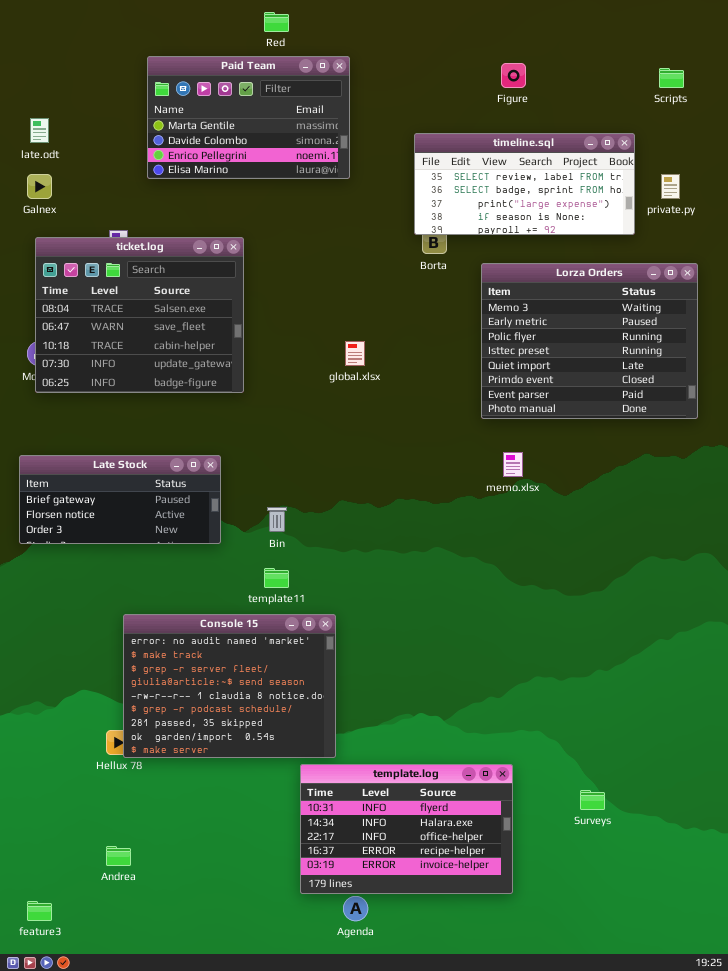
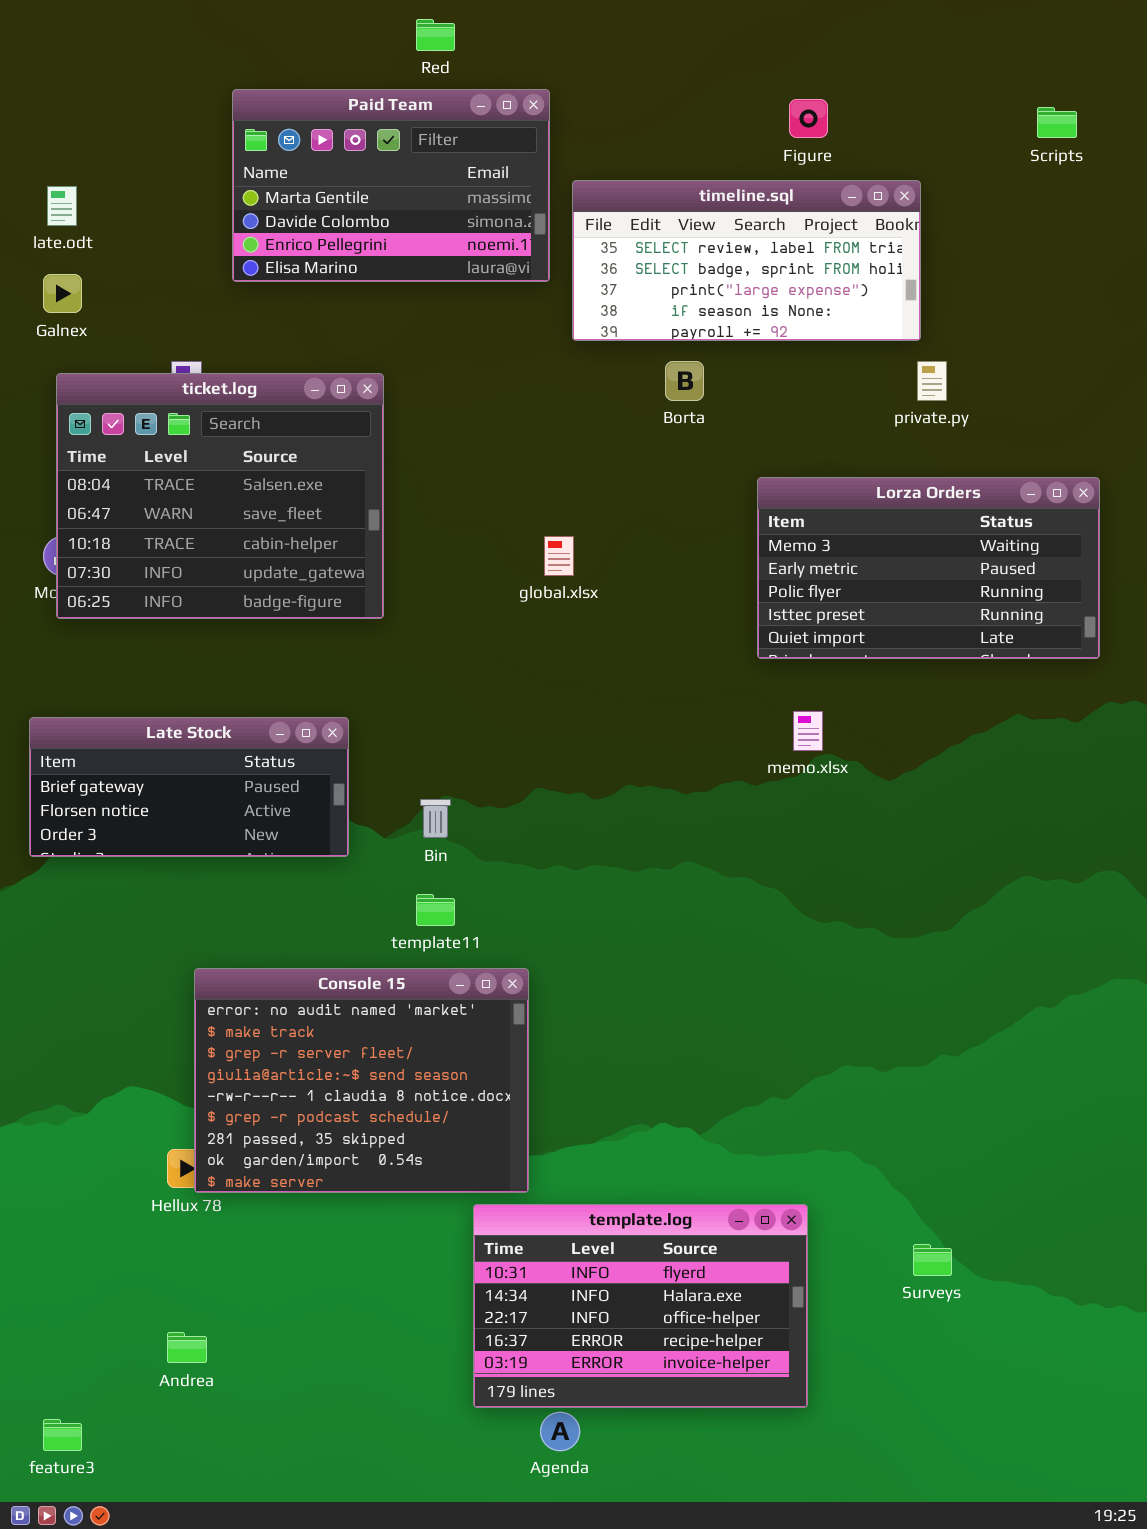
timeline.sql: [414,133,635,235] -> [572,180,921,341], moved
private.py: [661,174,680,199] -> [917,361,947,401], moved
Lorza Orders: [481,263,698,419] -> [757,477,1100,659], resized

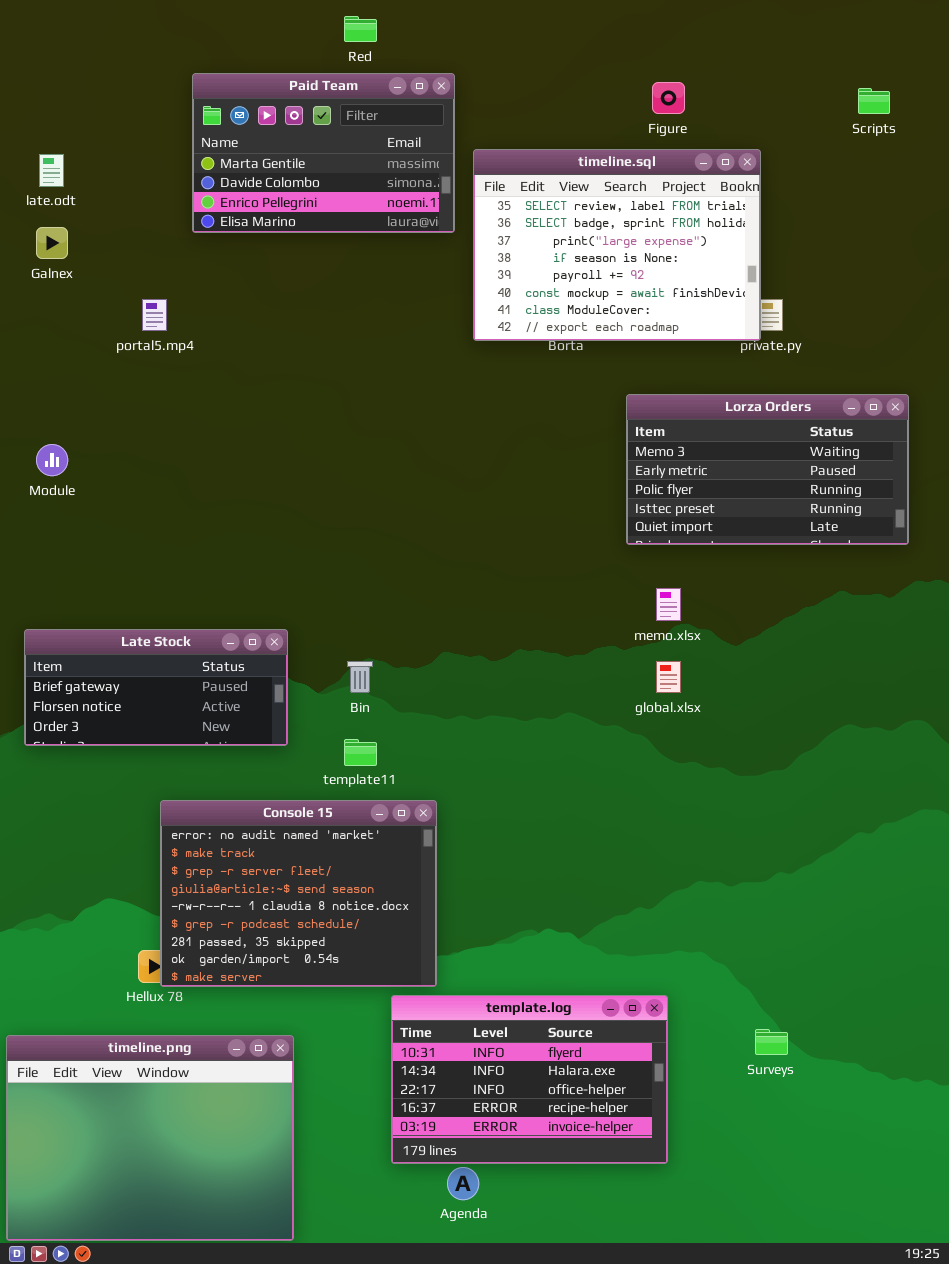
timeline.sql: [572,180,921,341] -> [473,149,761,341], resized
ticket.log: [56,373,384,619] -> none, closed
global.xlsx: [544,536,574,576] -> [656,661,681,693], moved
Late Stock: [29,717,349,857] -> [24,629,288,746], moved
timeline.png: none -> [6,1035,294,1241], opened

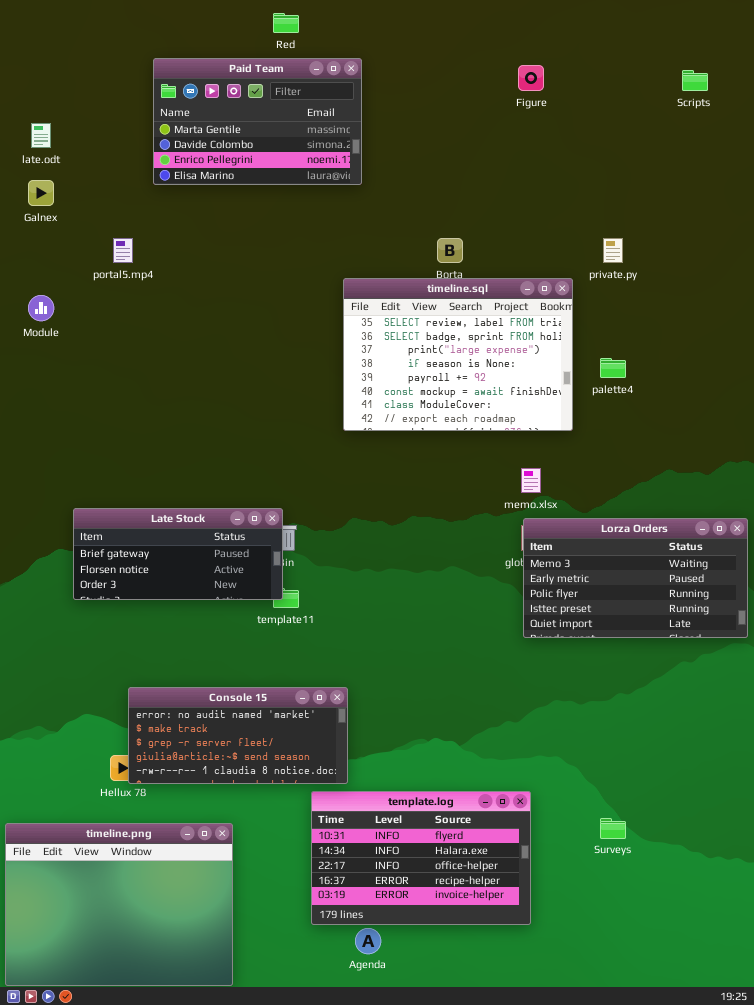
timeline.sql: [473,149,761,341] -> [343,278,573,431], moved
Lorza Orders: [626,394,909,545] -> [523,518,748,638], moved
Module: [36,444,68,476] -> [28,295,54,321], moved
Late Stock: [24,629,288,746] -> [73,508,283,600], moved
Console 15: [160,800,437,987] -> [128,687,348,784], resized

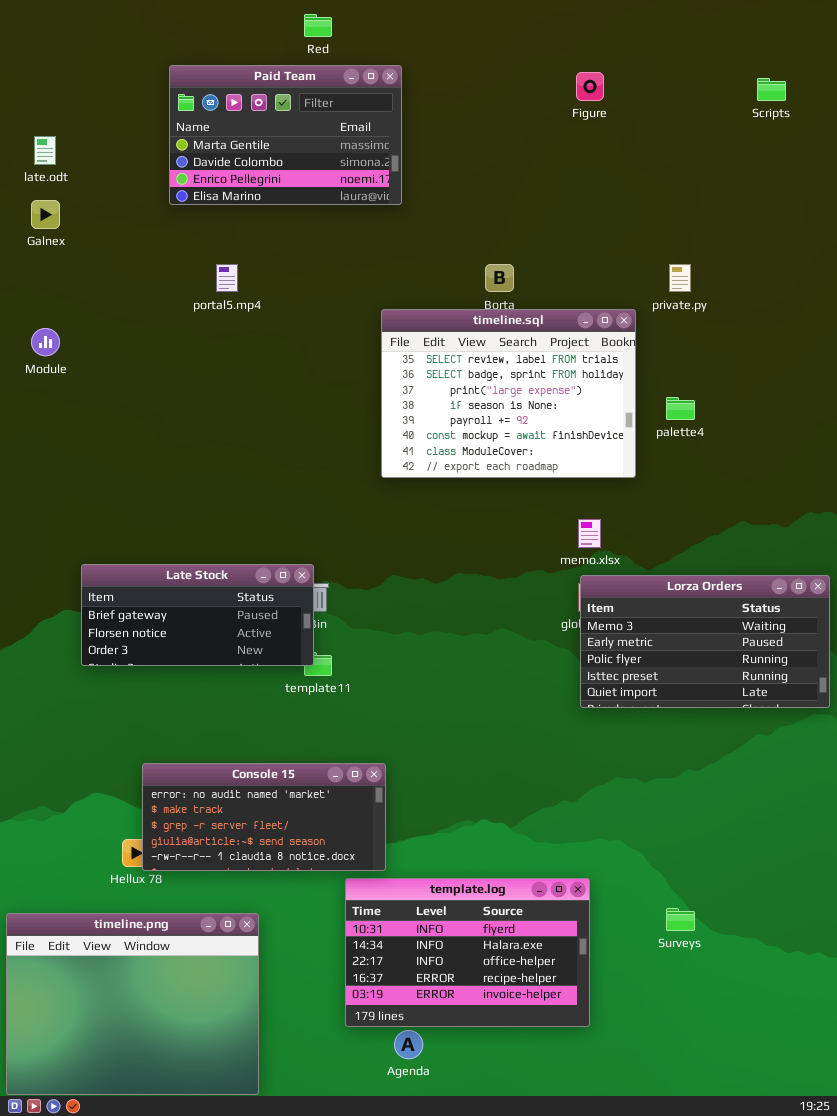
portal5.mp4: [113,238,133,263] -> [216,264,238,292], moved

